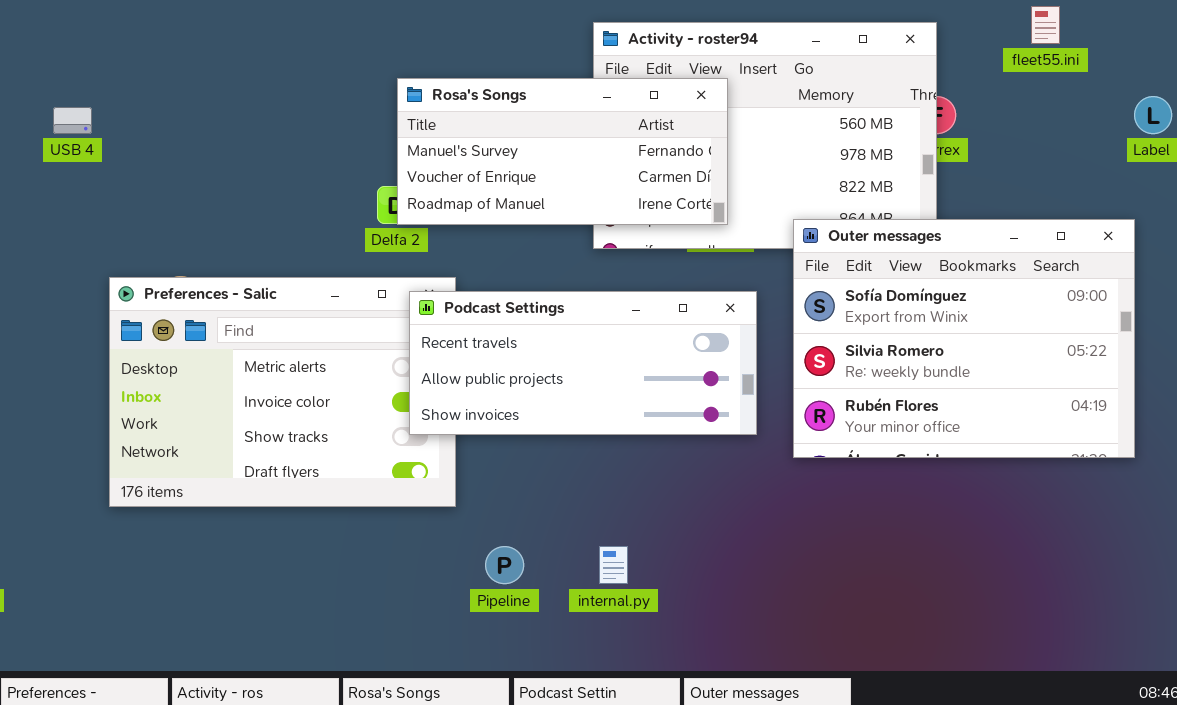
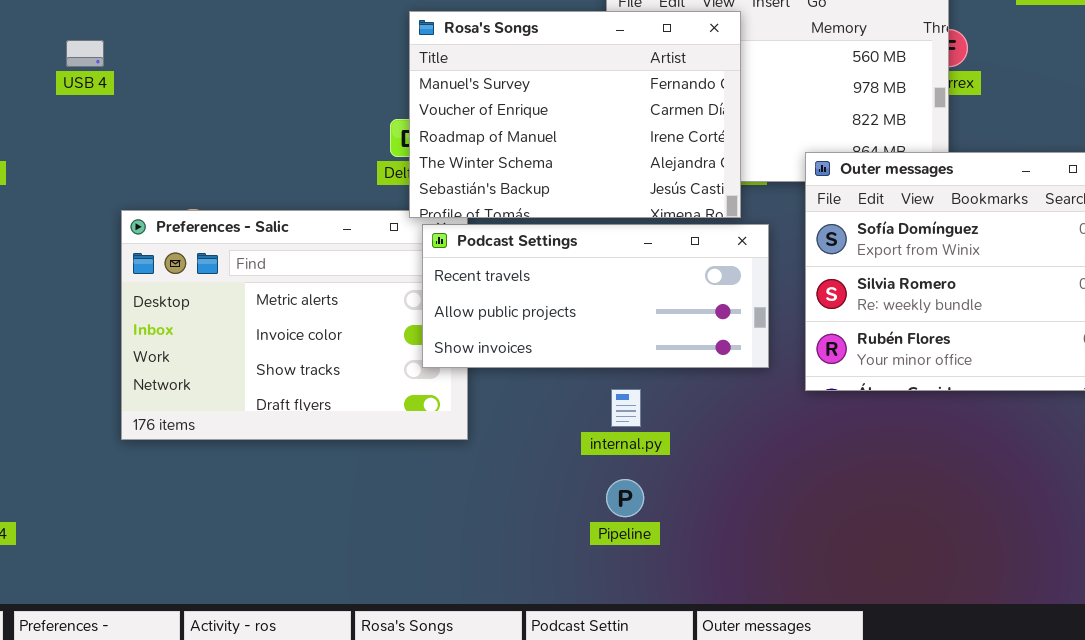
Rosa's Songs: [397,78,728,225] -> [409,11,741,218], resized
Pipeline: [485,546,524,584] -> [606,479,644,517], moved
internal.py: [599,546,628,584] -> [611,389,641,427], moved

